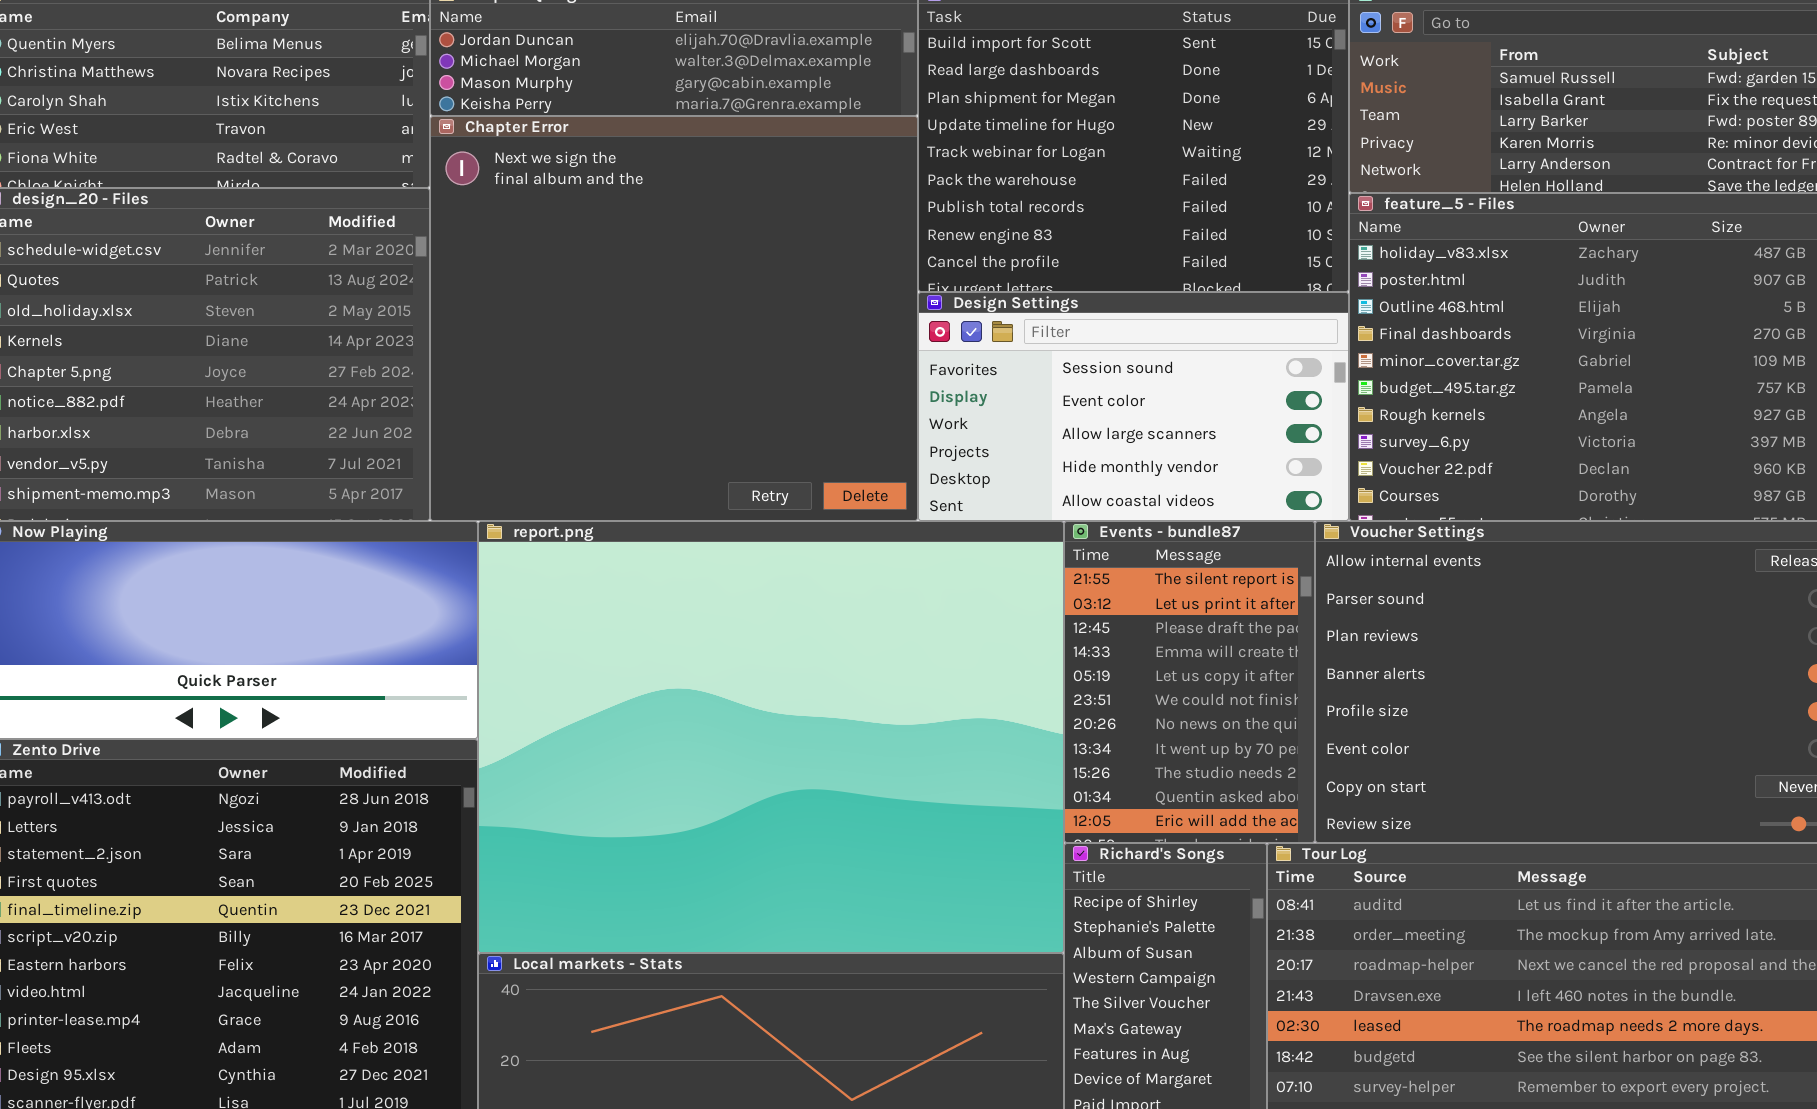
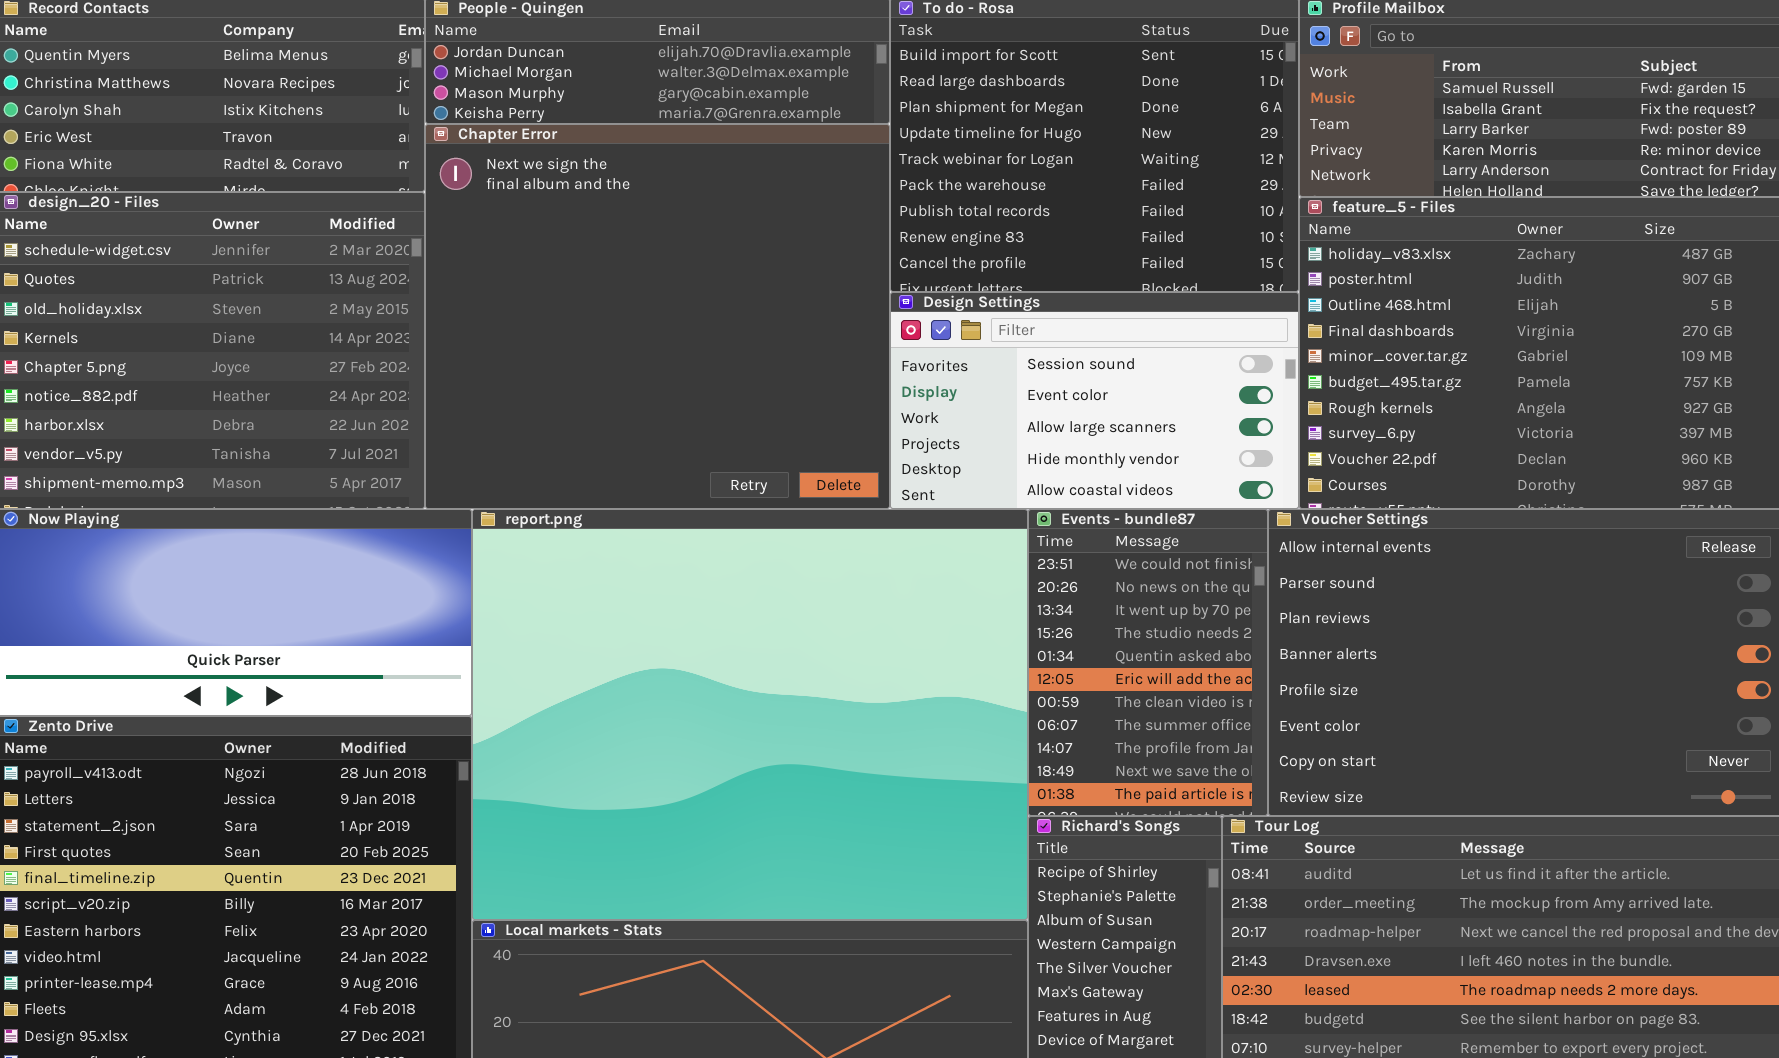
Events - bundle87: [1064,521,1315,843] -> [1028,509,1268,816], scrolled down 5 rows

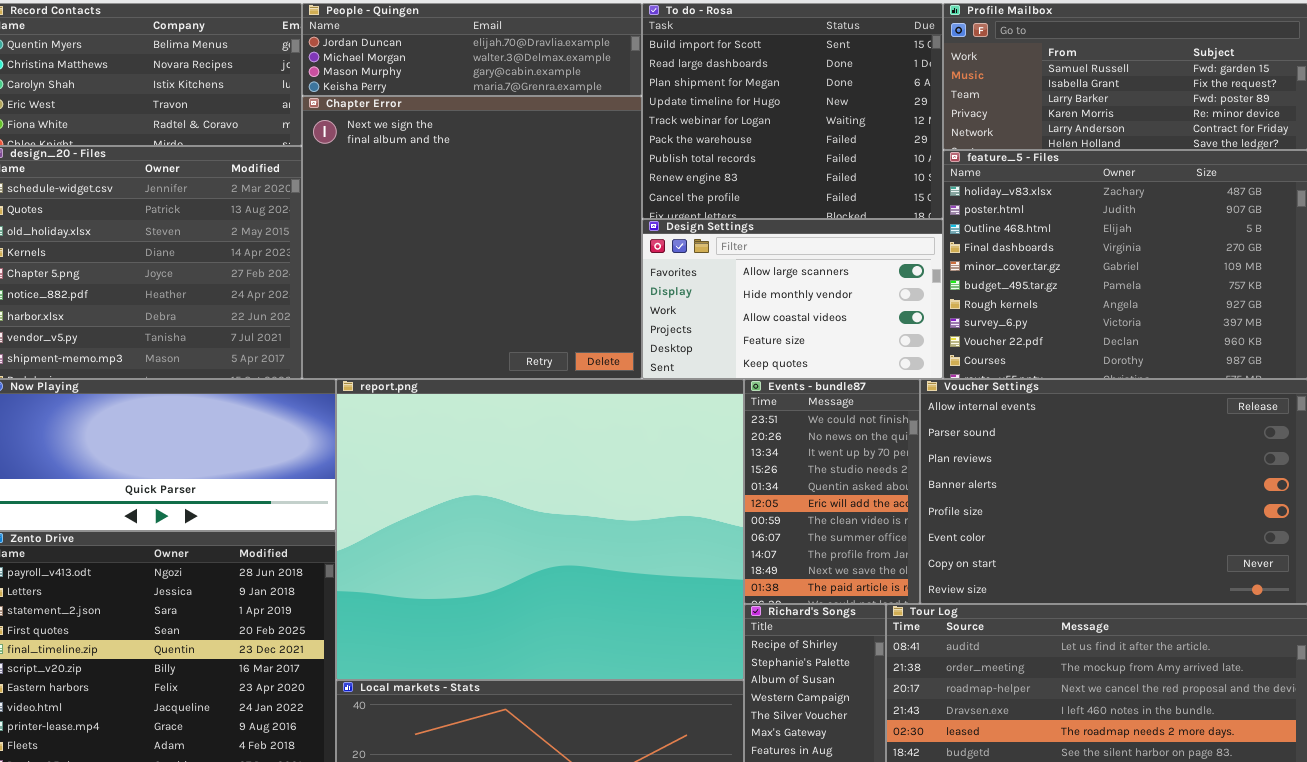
Design Settings: [890,292,1299,509] -> [642,219,943,379], scrolled down 2 rows

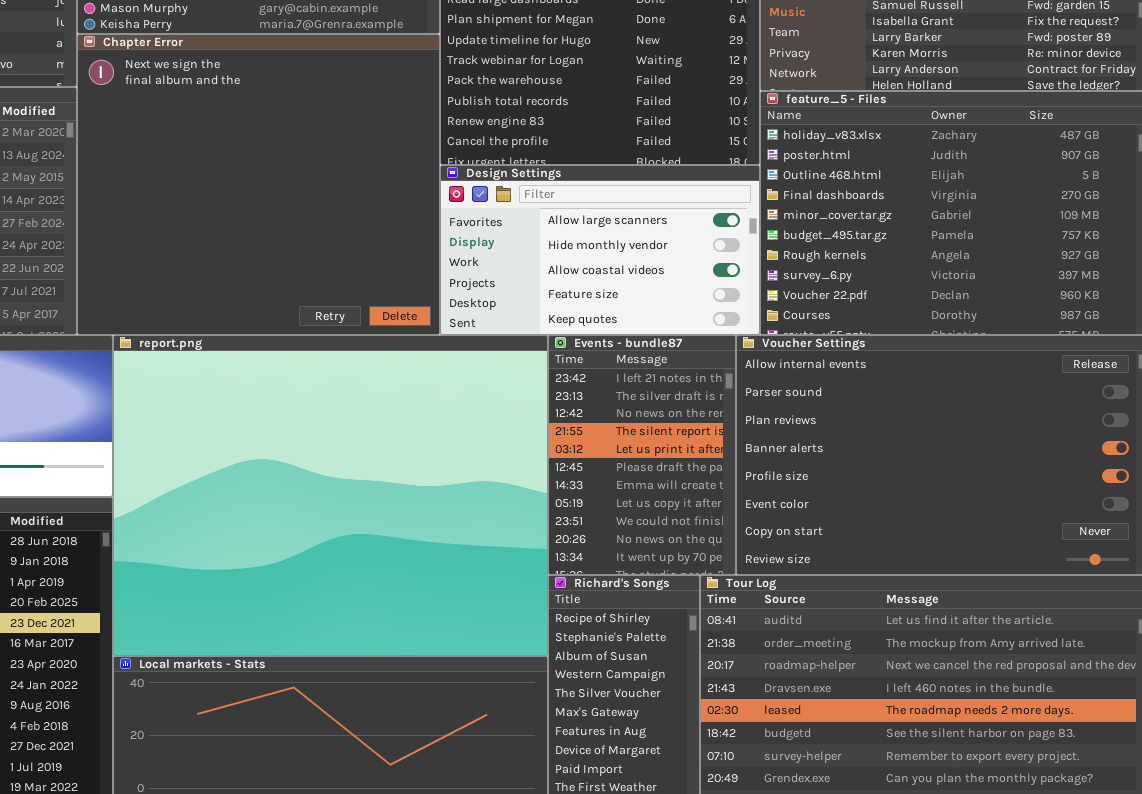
Events - bundle87: [744,379,920,604] -> [548,335,736,575], scrolled up 8 rows

